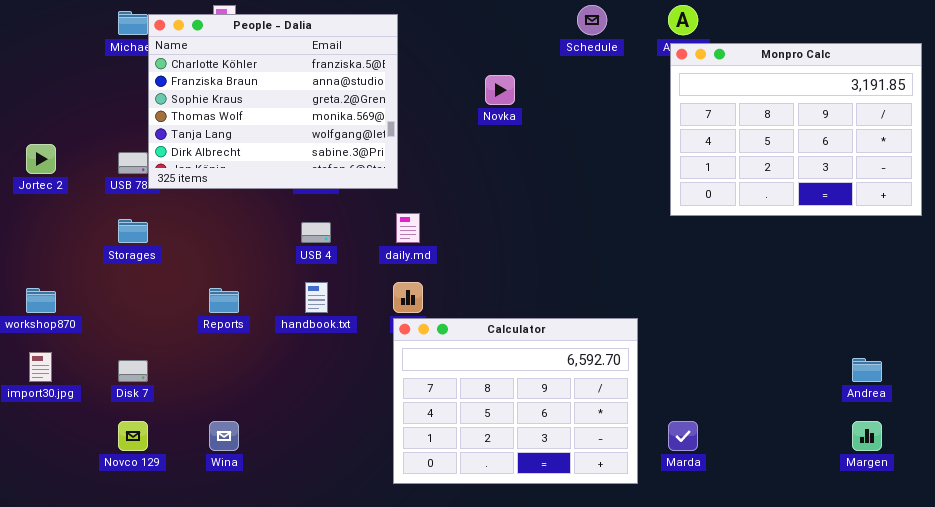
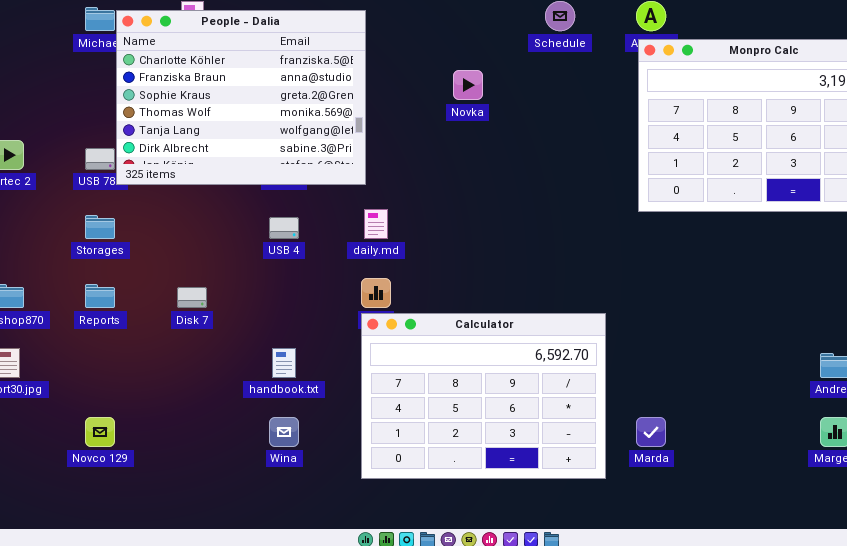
handbook.txt: [305,282,328,313] -> [272,348,296,378], moved
Reports: [209,288,239,313] -> [85,284,115,308], moved
Disk 7: [118,360,148,382] -> [177,287,207,308], moved
Wina: [209,421,239,451] -> [269,417,299,447], moved

